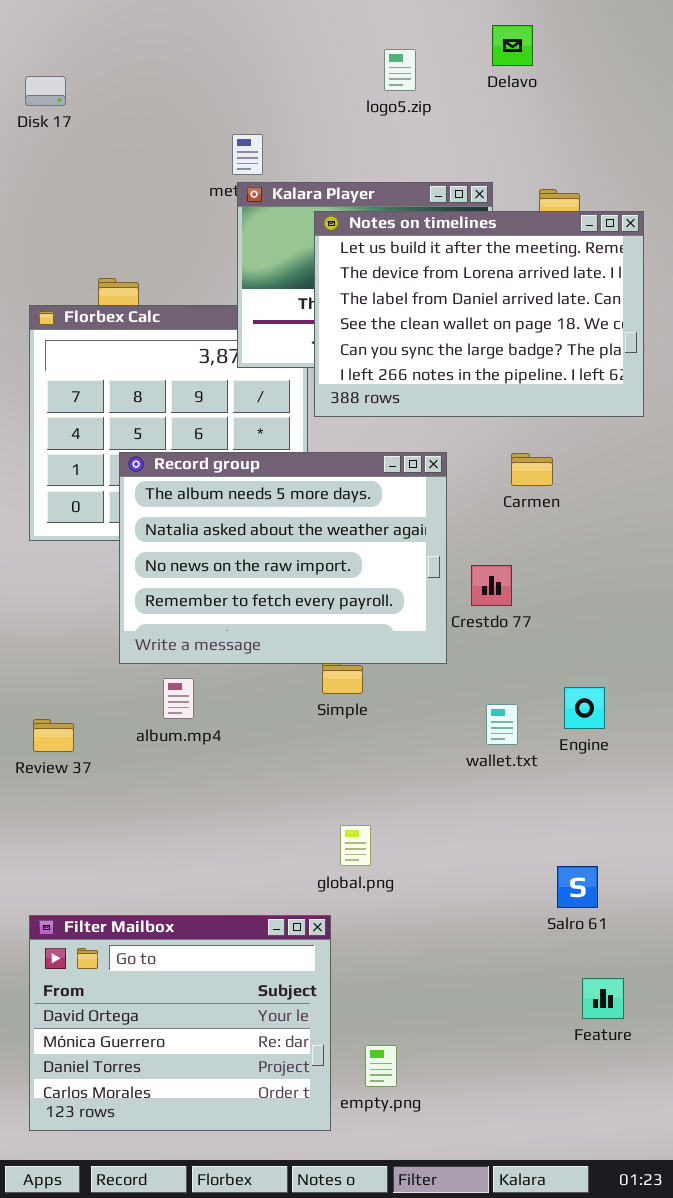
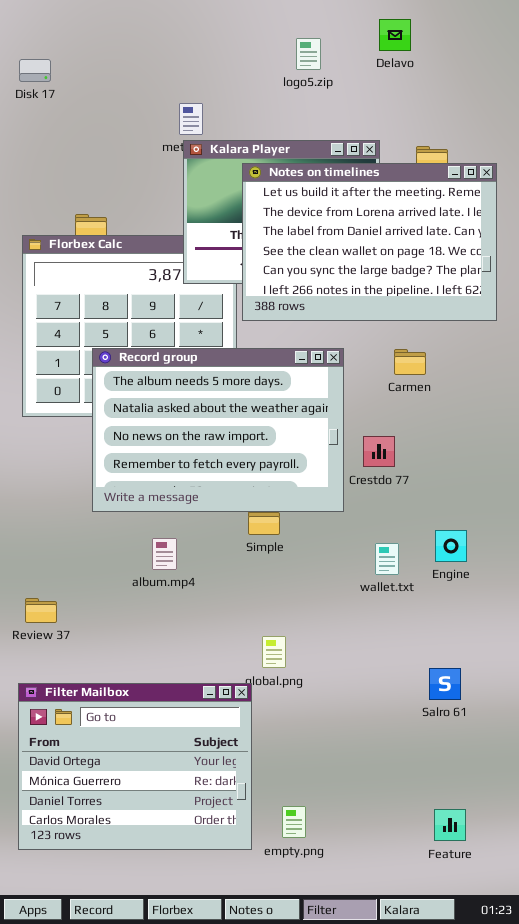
album.mp4: [163,678,194,719] -> [152,538,177,570], moved
Review 37: [33,719,74,752] -> [25,598,57,623], moved
Filter Mailbox: [29,915,331,1131] -> [18,683,252,850], moved
Feature: [582,978,624,1019] -> [434,809,466,841], moved

